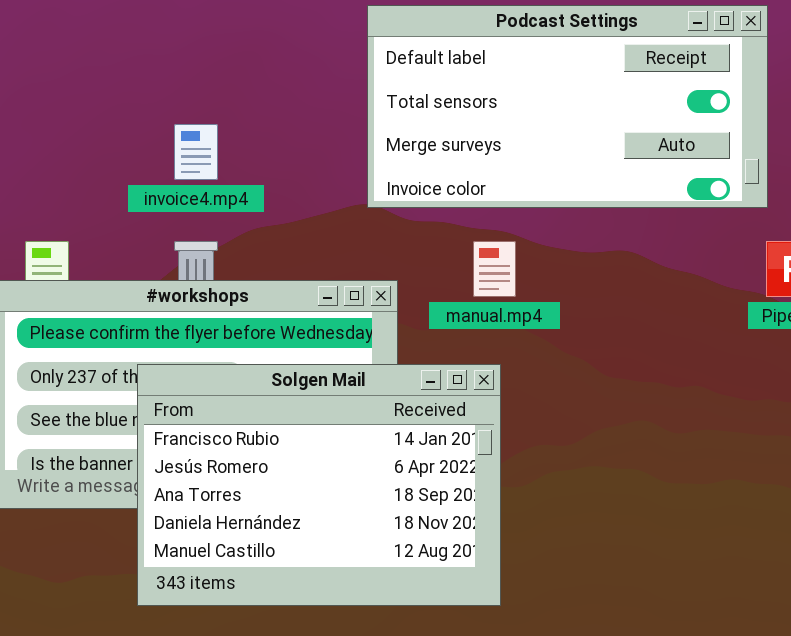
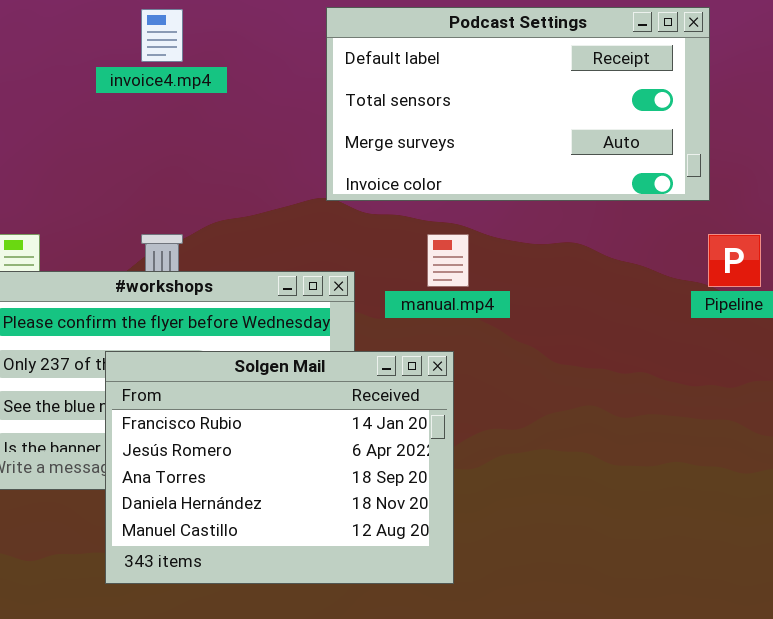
invoice4.mp4: [174,124,218,180] -> [141,9,183,62], moved

